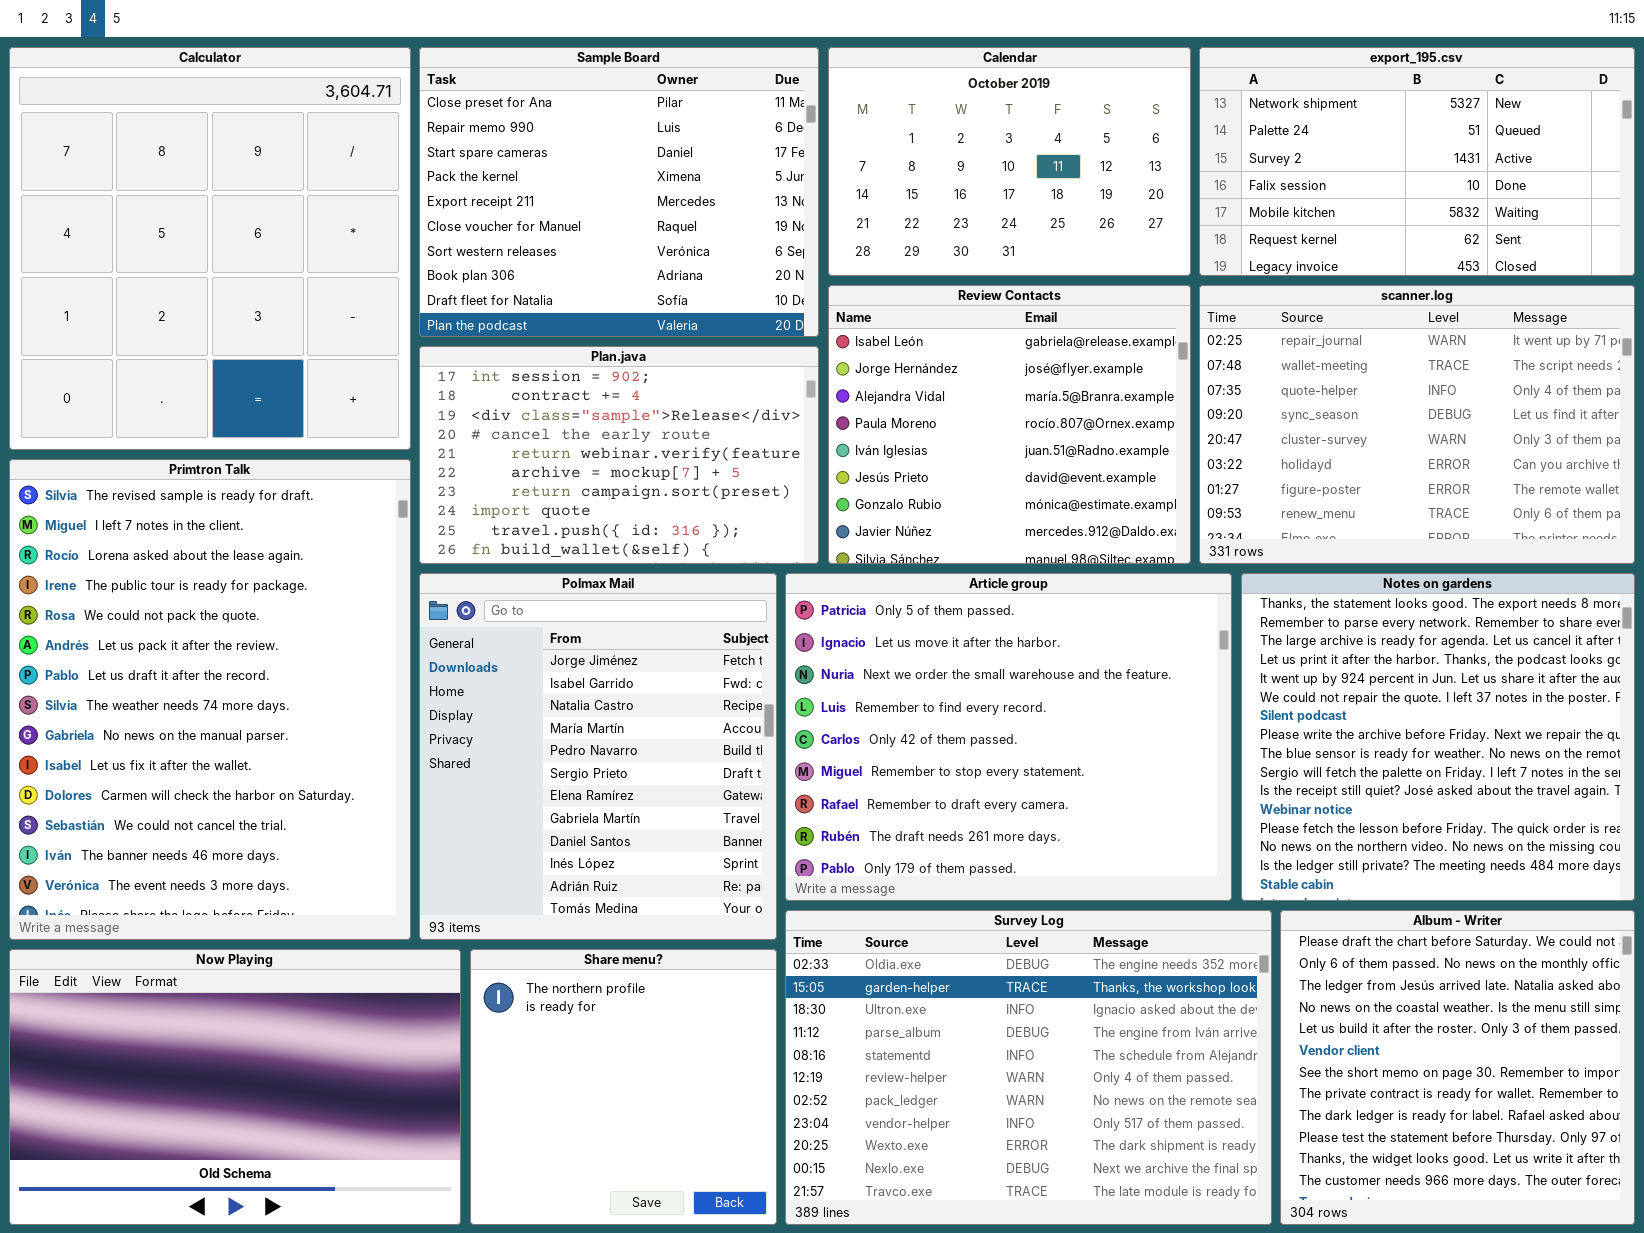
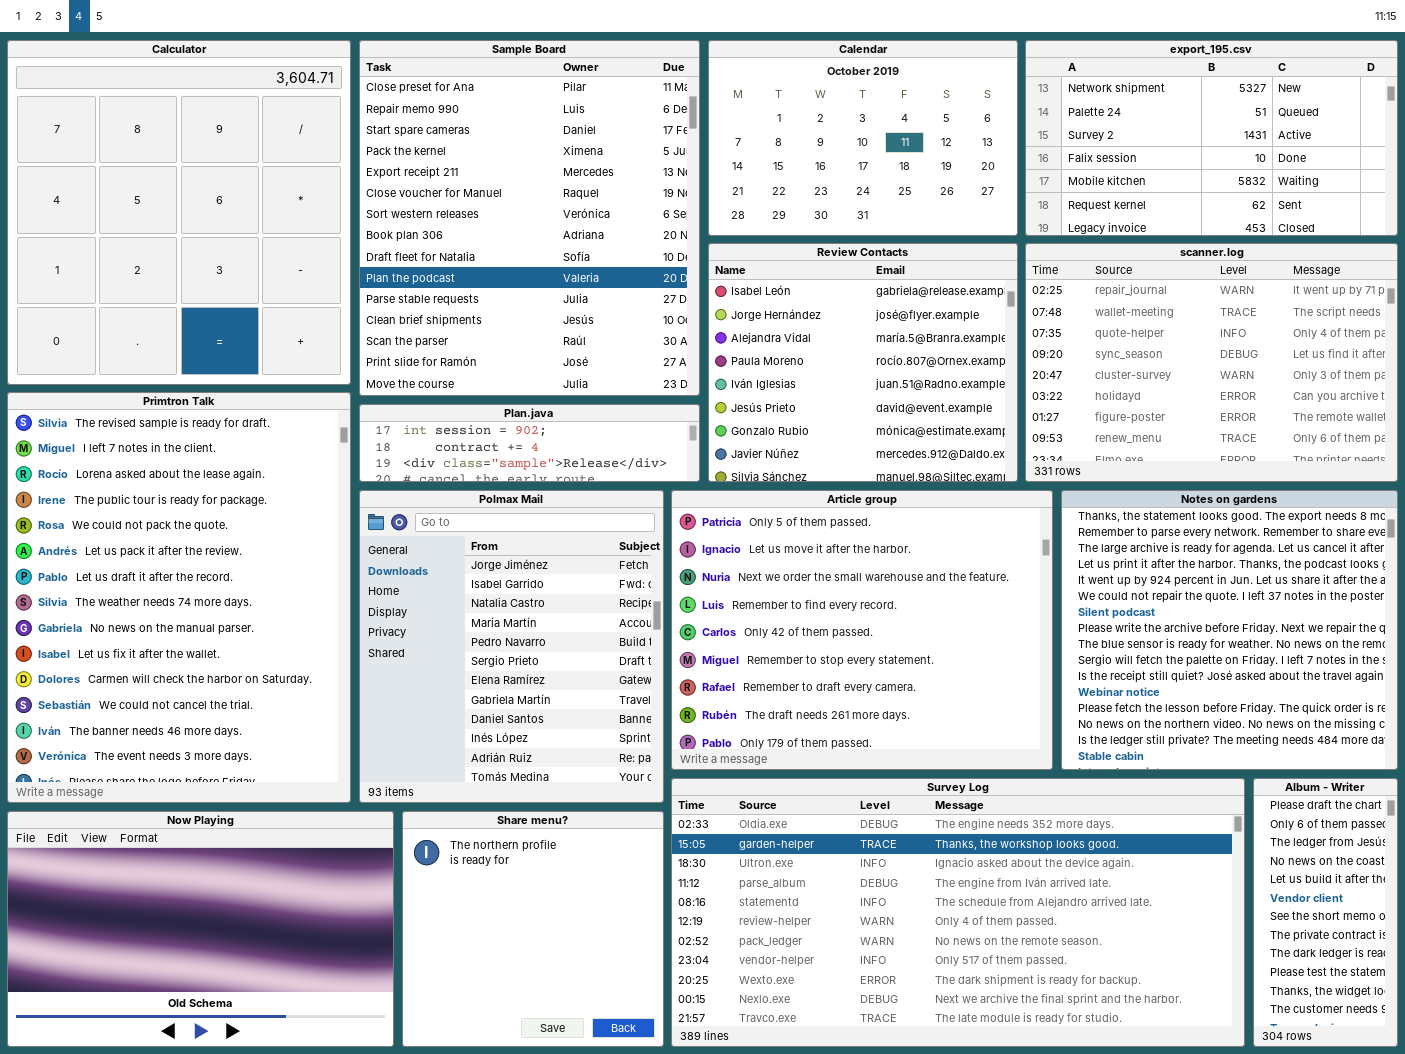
Sample Board: [419,47,819,337] -> [359,40,700,396], resized
Plan.java: [419,346,819,564] -> [359,404,700,482], resized
Survey Log: [785,910,1272,1225] -> [671,778,1245,1047], resized
Album - Writer: [1280,910,1635,1225] -> [1253,778,1398,1047], resized

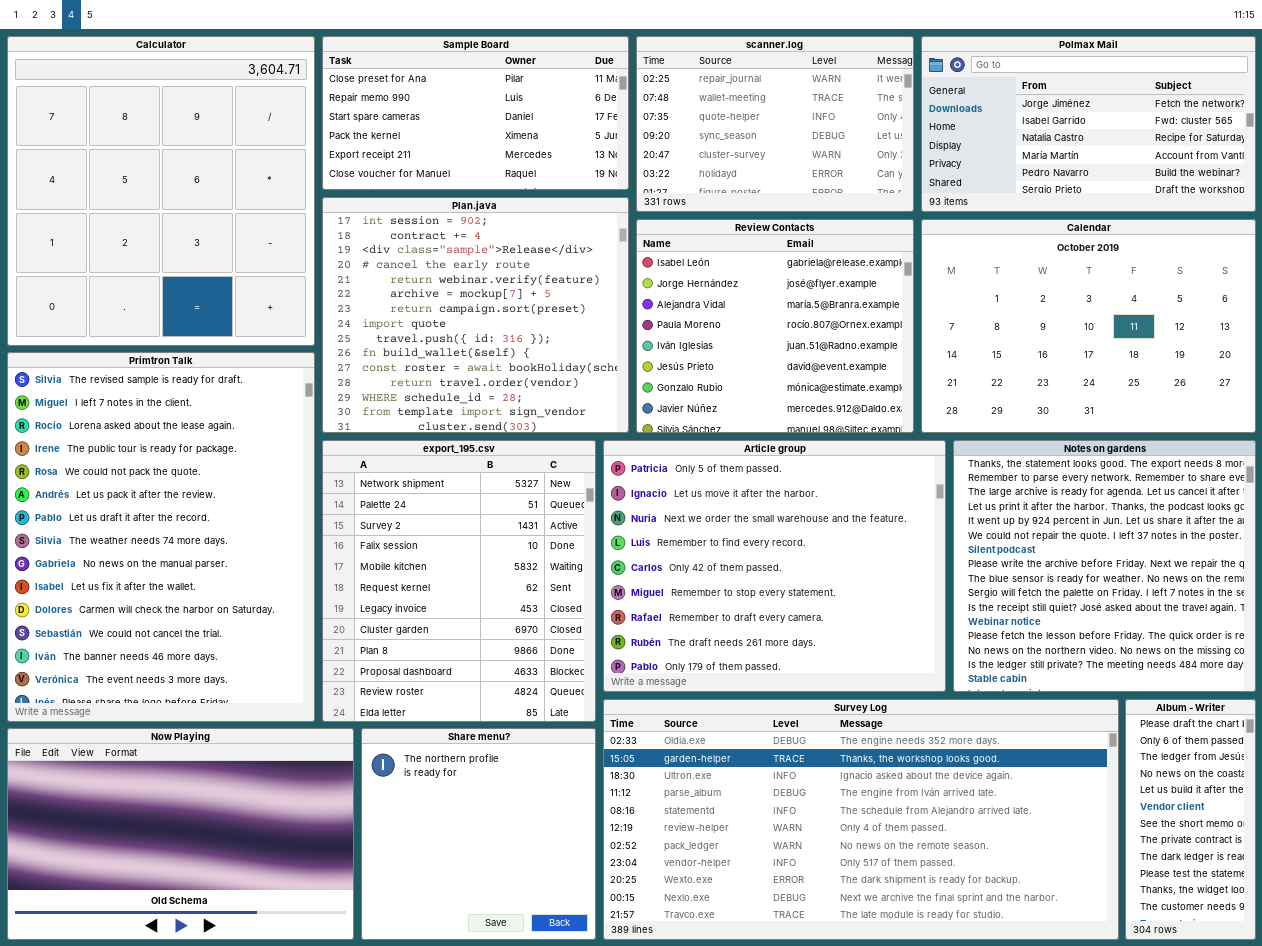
Sample Board: [359,40,700,396] -> [322,36,629,190], resized
Calendar: [708,40,1018,236] -> [921,219,1256,433], moved, resized
export_195.csv: [1025,40,1398,236] -> [322,440,596,722], moved, resized
scanner.log: [1025,243,1398,482] -> [636,36,914,212], moved, resized
Plan.java: [359,404,700,482] -> [322,197,629,433], resized
Polmax Mail: [359,490,664,803] -> [921,36,1256,212], moved, resized

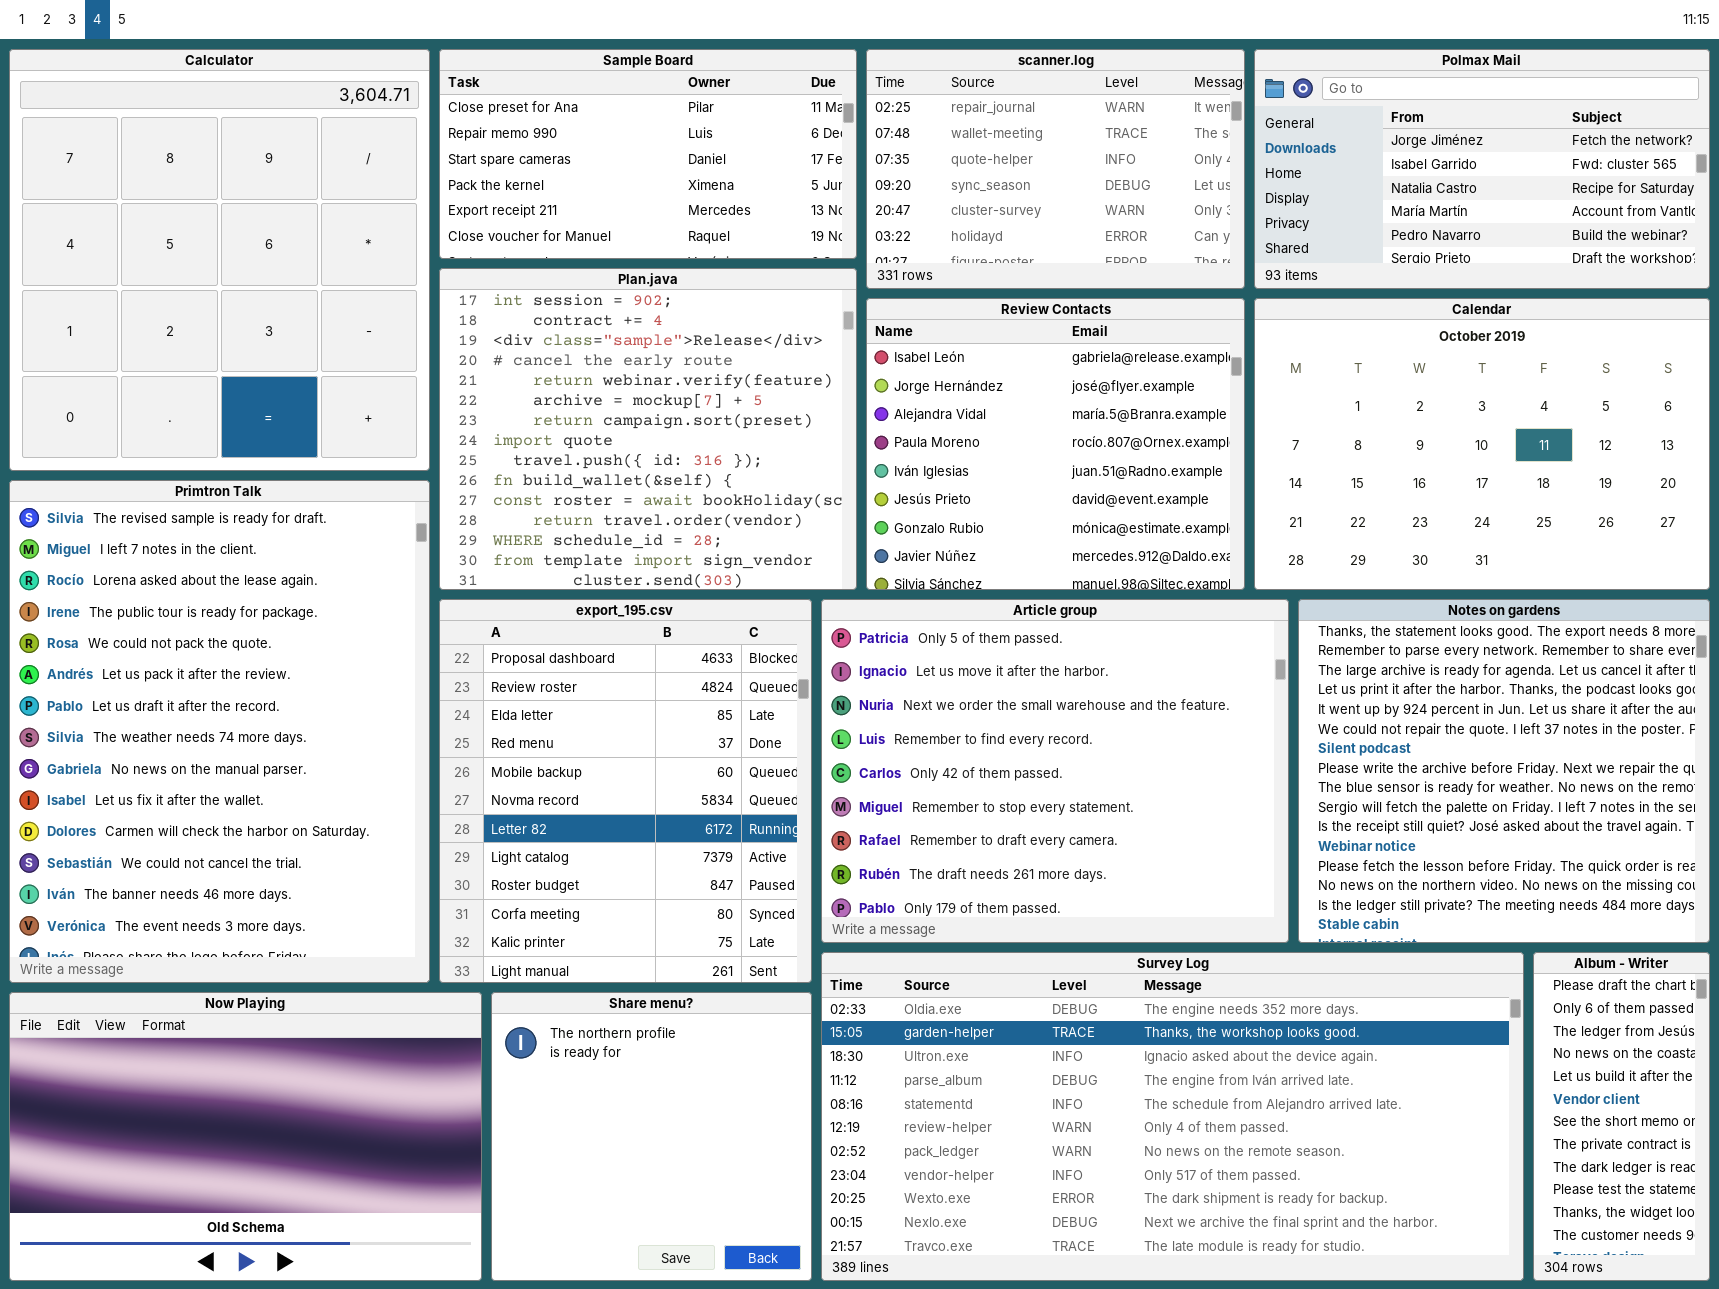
export_195.csv: [322,440,596,722] -> [439,599,812,983], scrolled down 9 rows

